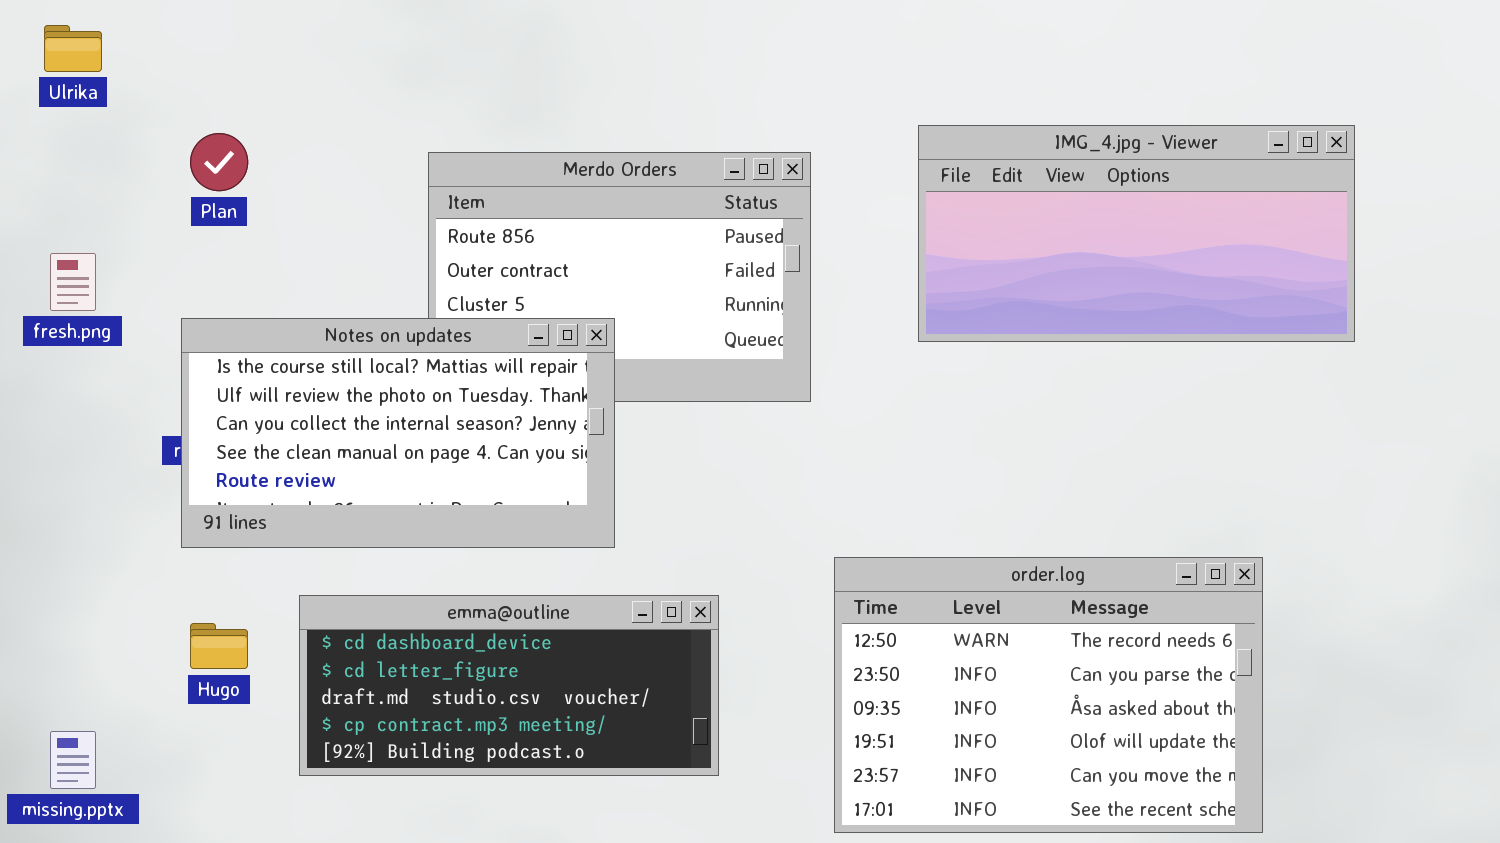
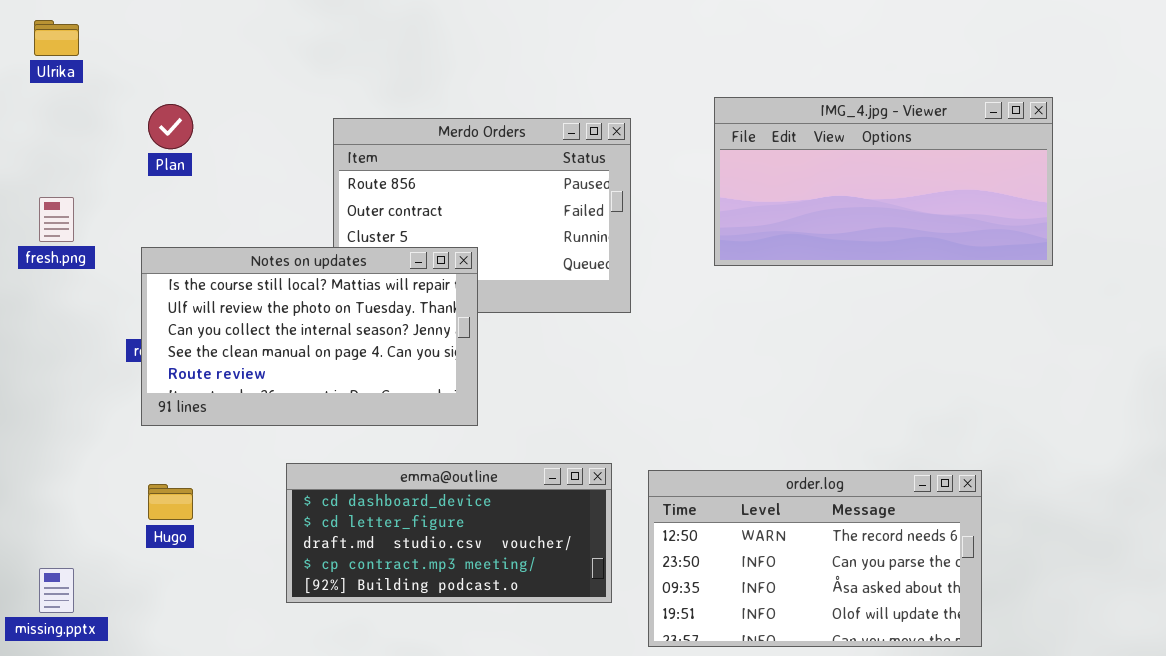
order.log: [834,557,1263,833] -> [648,470,982,647], resized
emma@outline: [299,595,719,776] -> [286,463,612,603], moved

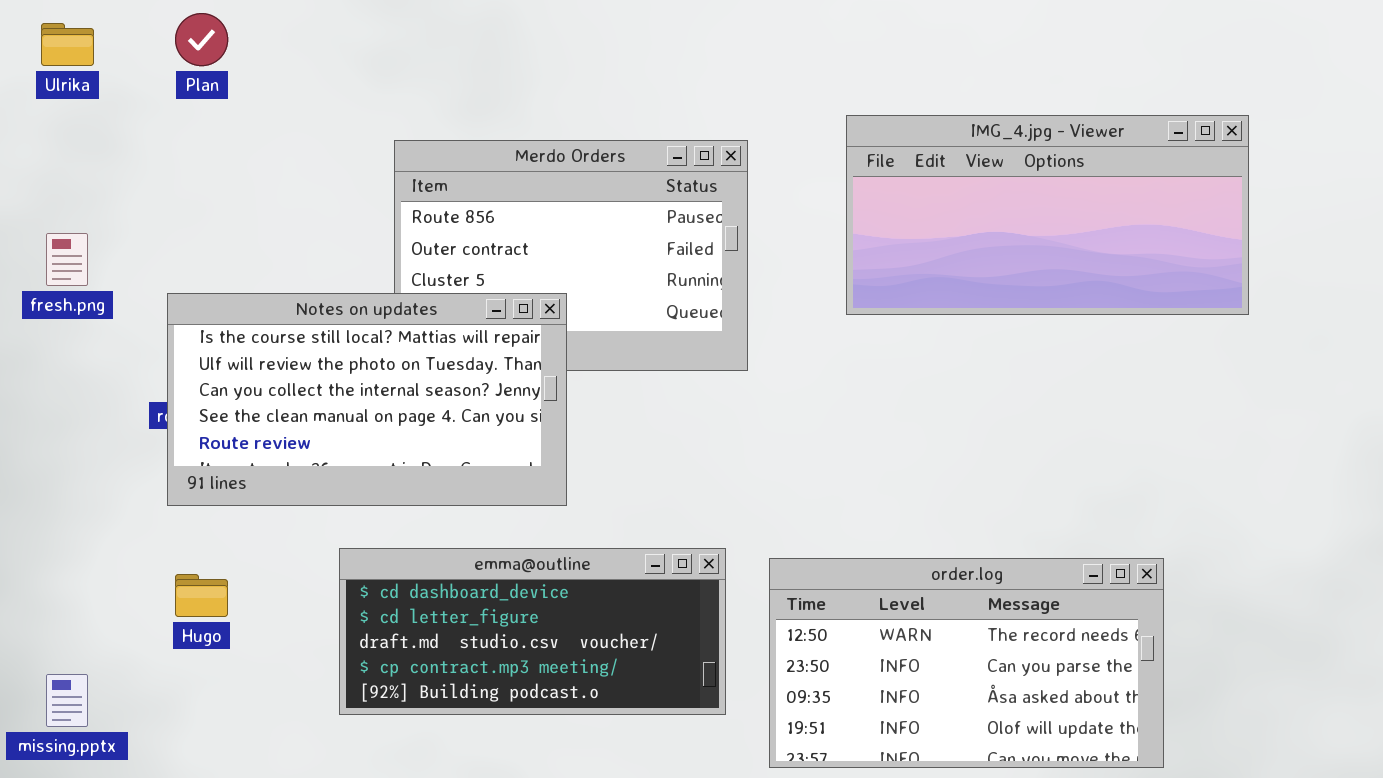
Plan: [148,104,193,149] -> [175,13,228,66], moved

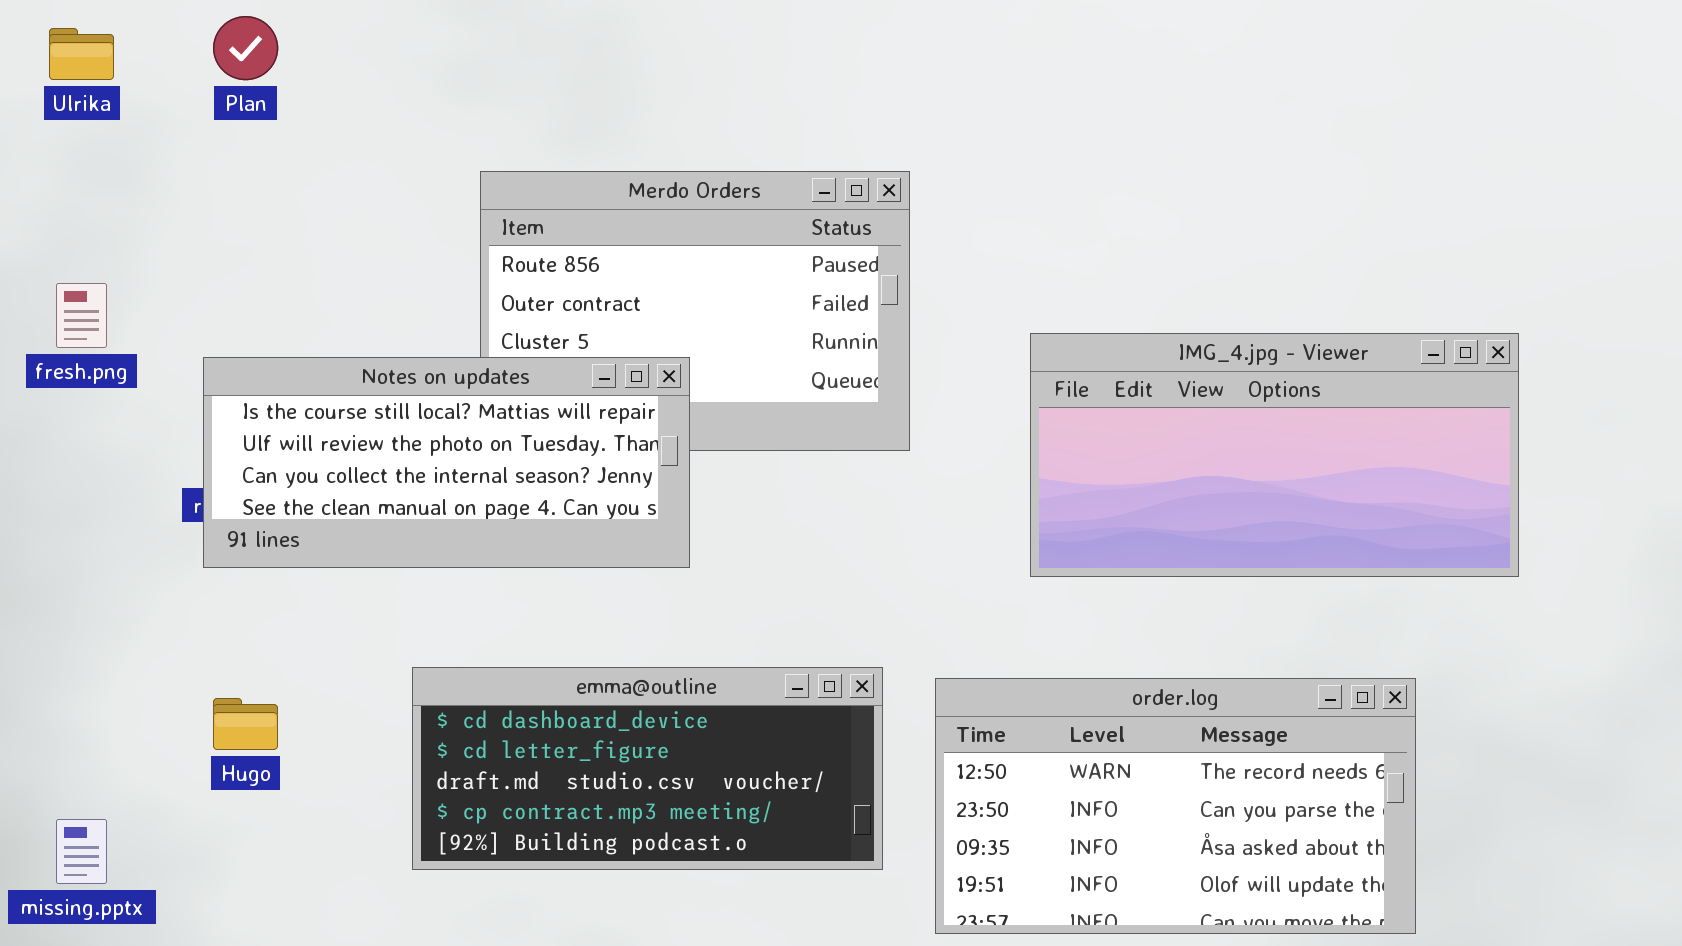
IMG_4.jpg - Viewer: [846,115,1249,315] -> [1030,333,1519,577], moved
Notes on updates: [167,293,567,506] -> [203,357,690,568], resized

